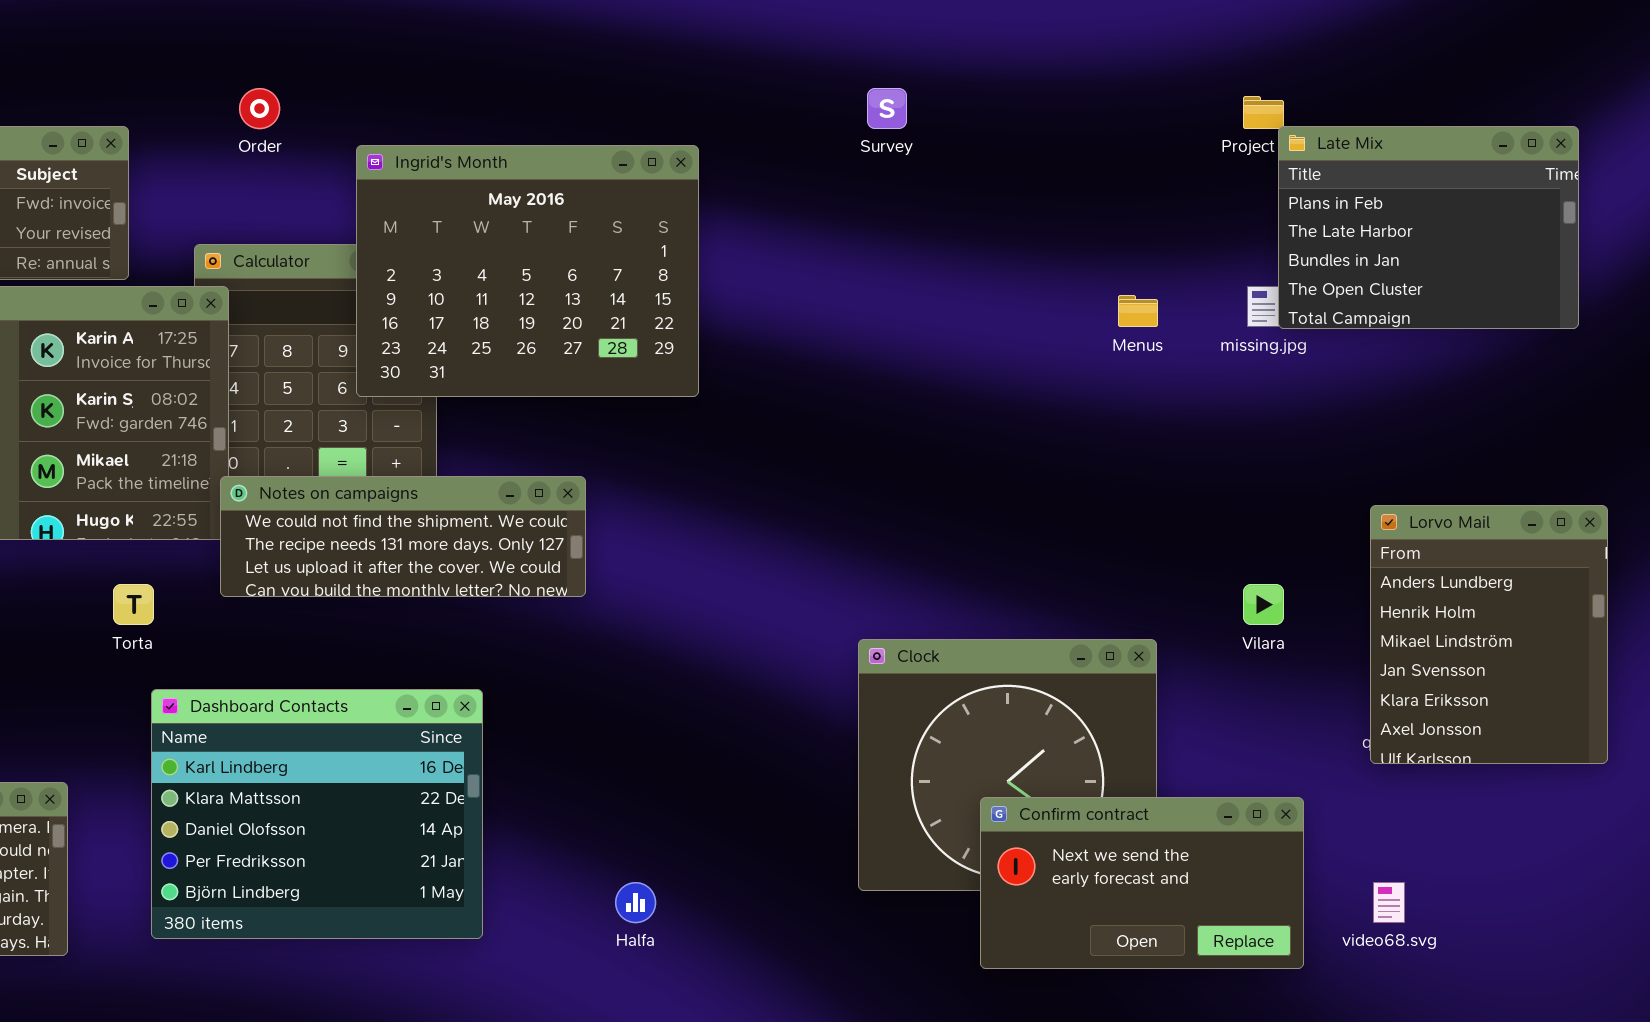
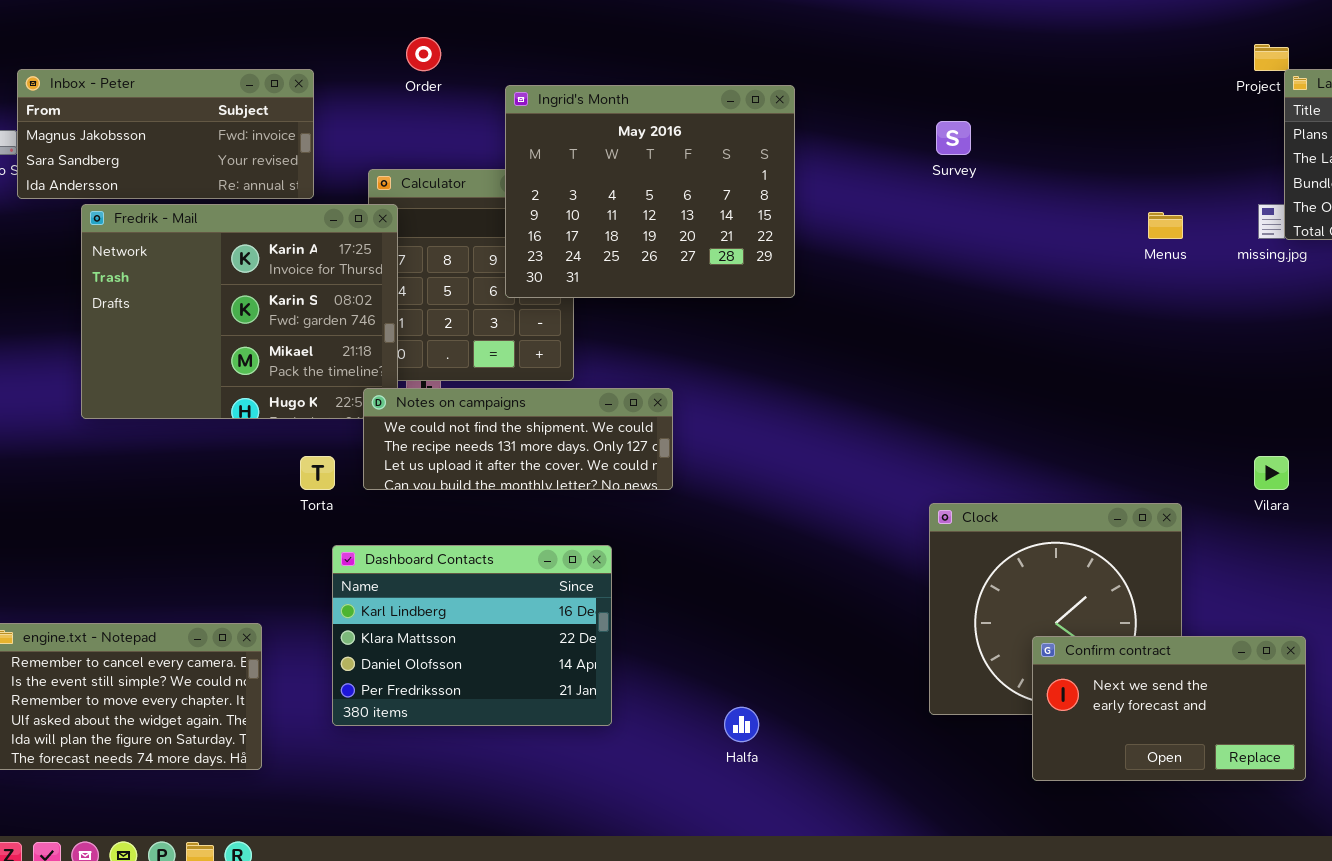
Survey: [867,88,907,129] -> [936,121,971,155], moved
Notes on campaigns: [220,476,586,597] -> [363,388,673,490], moved
Dashboard Contacts: [151,689,483,939] -> [332,545,612,726], resized

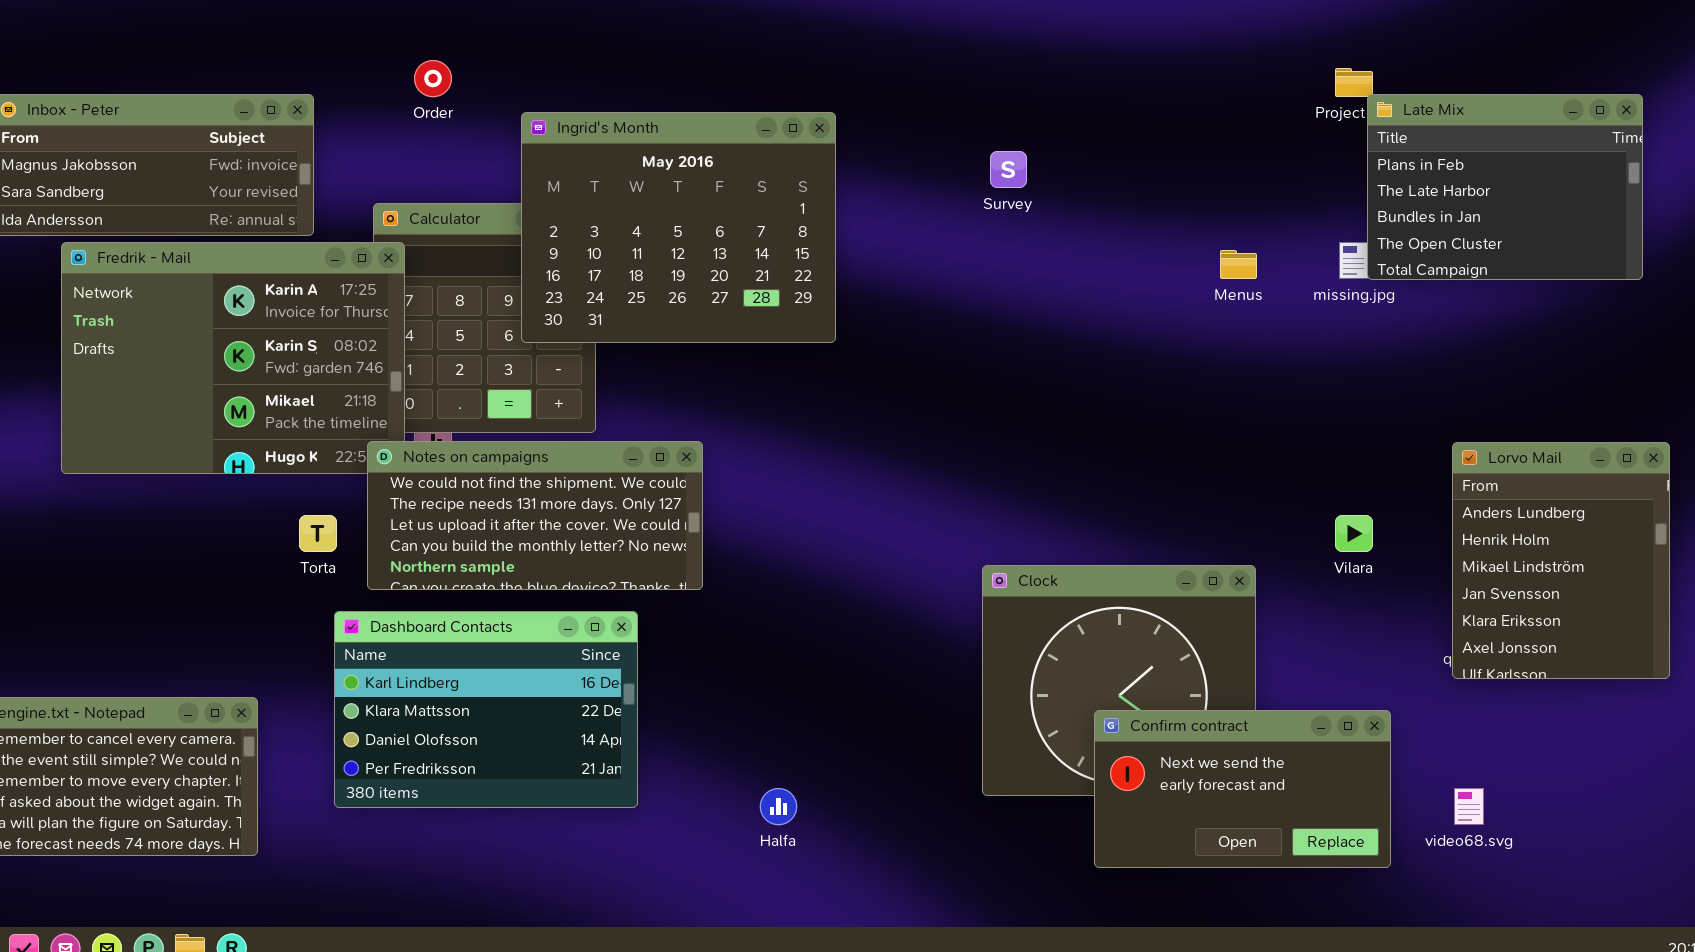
Notes on campaigns: [363,388,673,490] -> [367,441,703,590], resized

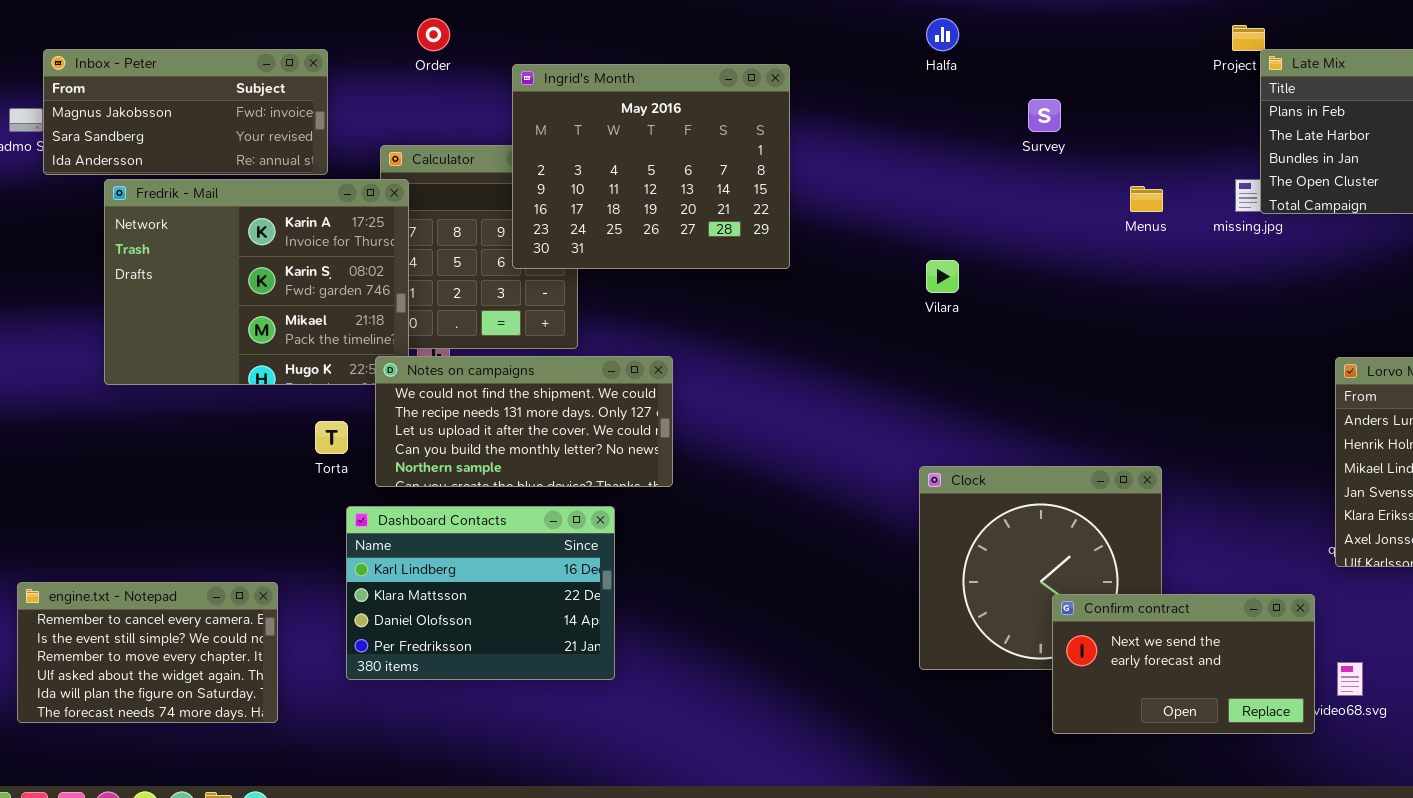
Survey: [990,151,1027,188] -> [1028,99,1061,132], moved
Vilara: [1335,515,1373,552] -> [926,260,959,293], moved
Confirm contract: [1094,710,1391,868] -> [1052,594,1315,734], moved
Halfa: [760,788,797,825] -> [926,18,959,51], moved

